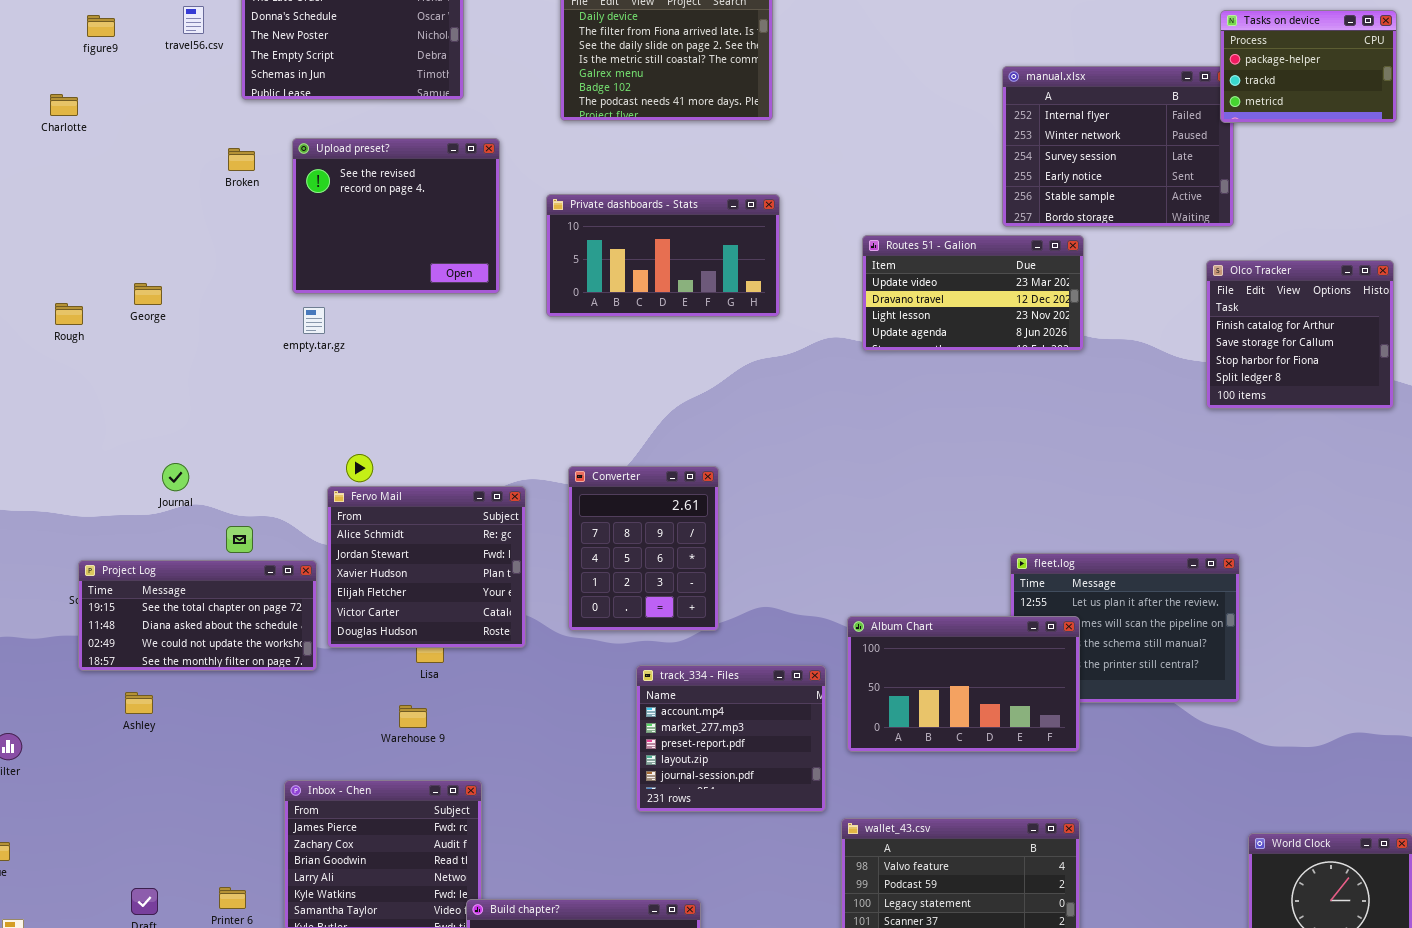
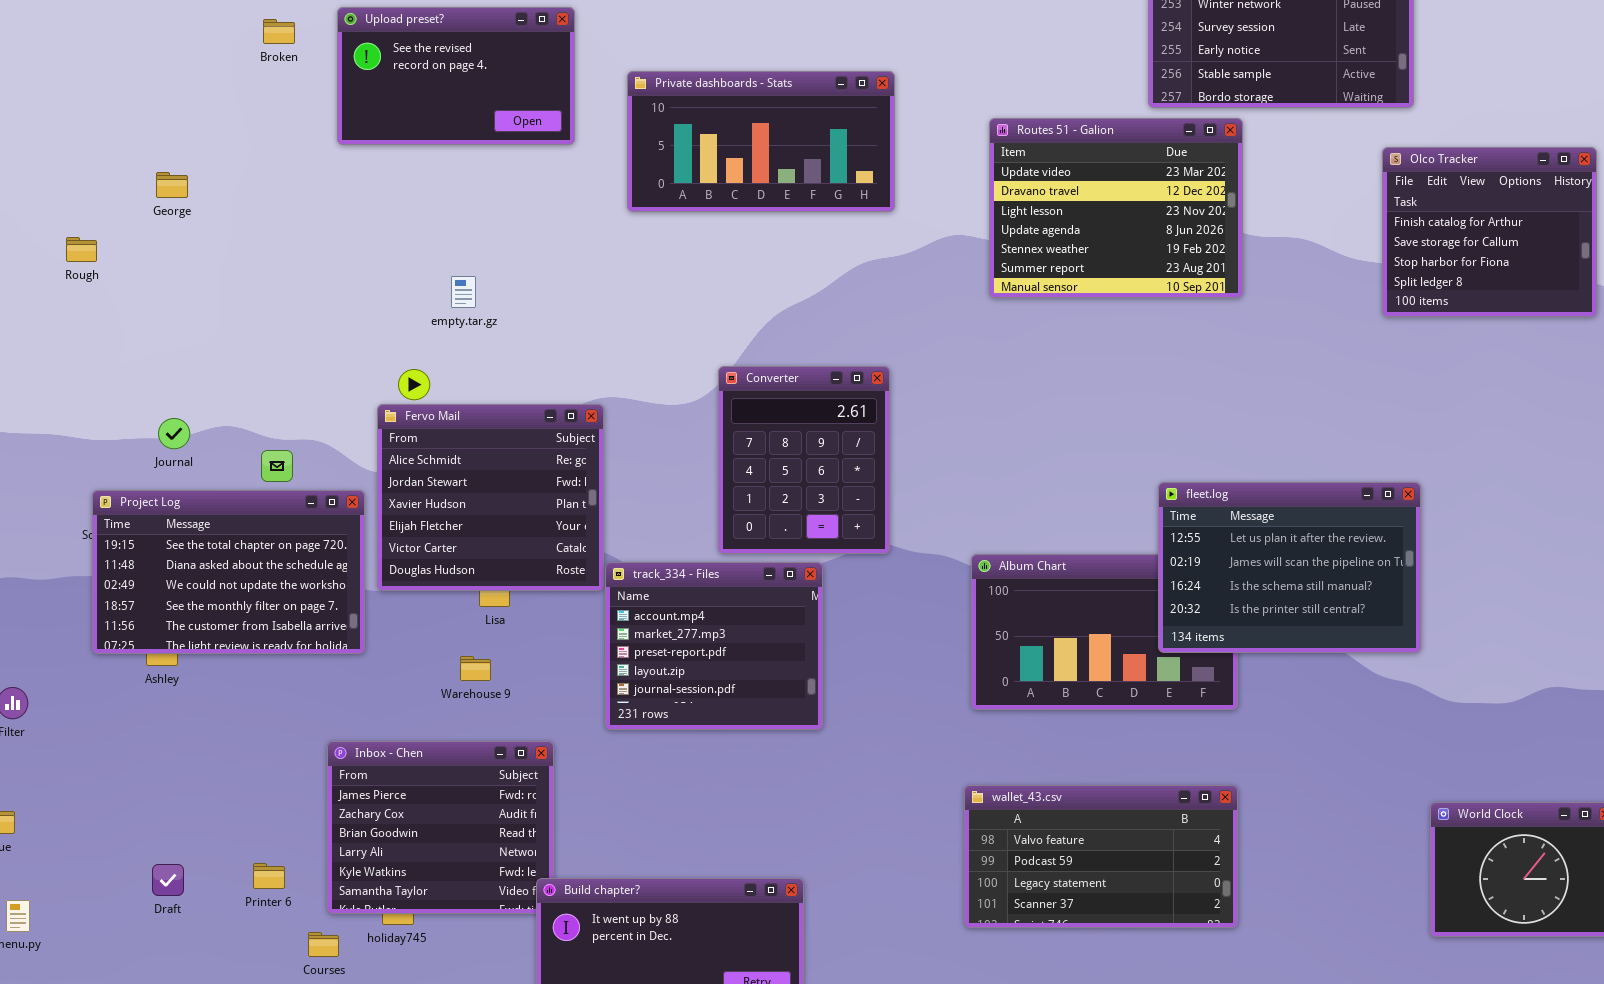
Upload preset?: [292,138,500,294] -> [337,7,575,145], resized
Routes 51 - Galion: [862,235,1084,351] -> [989,118,1243,298], resized
Rough: [55,303,83,325] -> [66,237,97,262], moved
empty.tar.gz: [303,307,325,334] -> [451,276,476,308], moved
Journal: [162,463,189,491] -> [158,418,190,449], moved
Converter: [568,466,719,631] -> [718,366,890,554], moved
fleet.log: [1010,553,1240,703] -> [1158,482,1421,653], raised
Project Log: [78,560,317,671] -> [92,490,365,654], resized
track_334 - Files: [636,665,826,812] -> [605,562,823,730], moved

